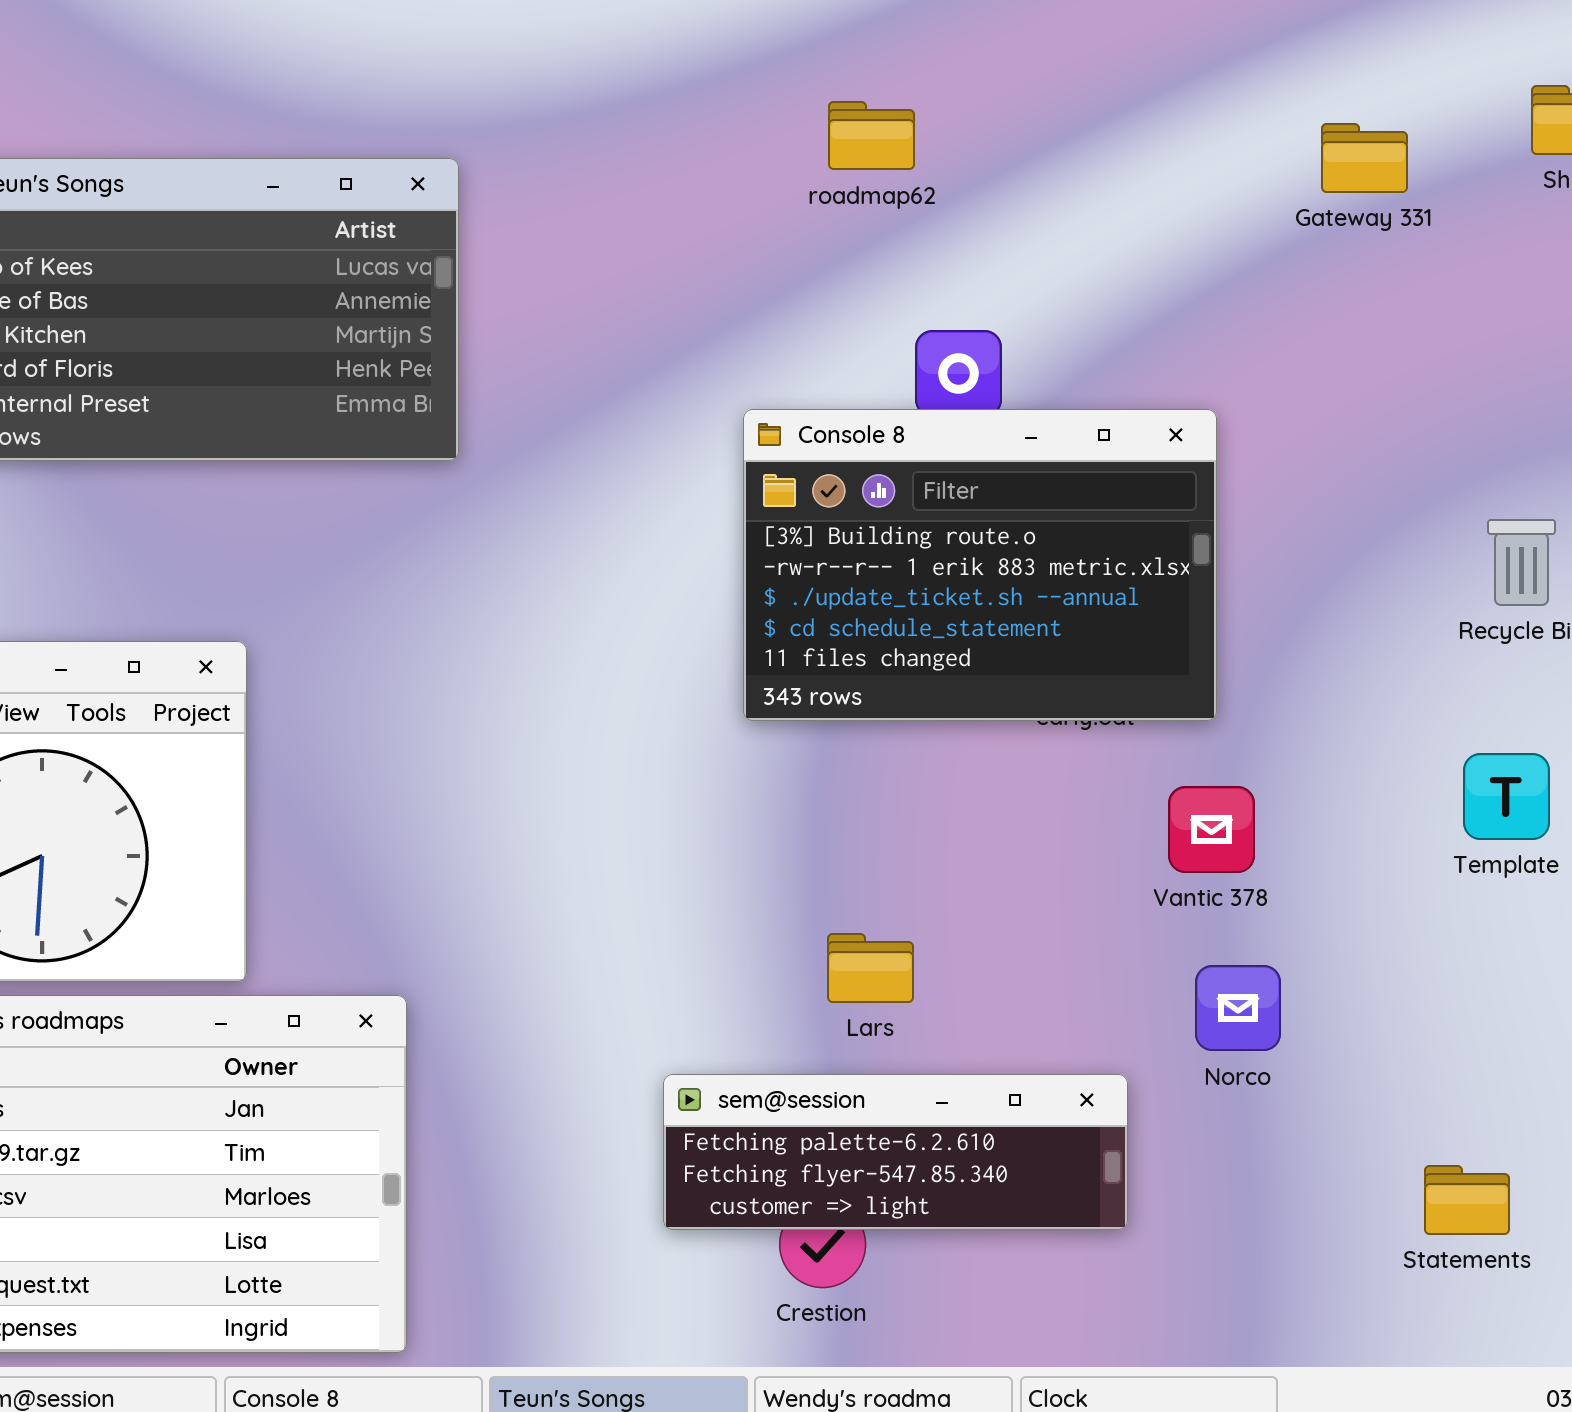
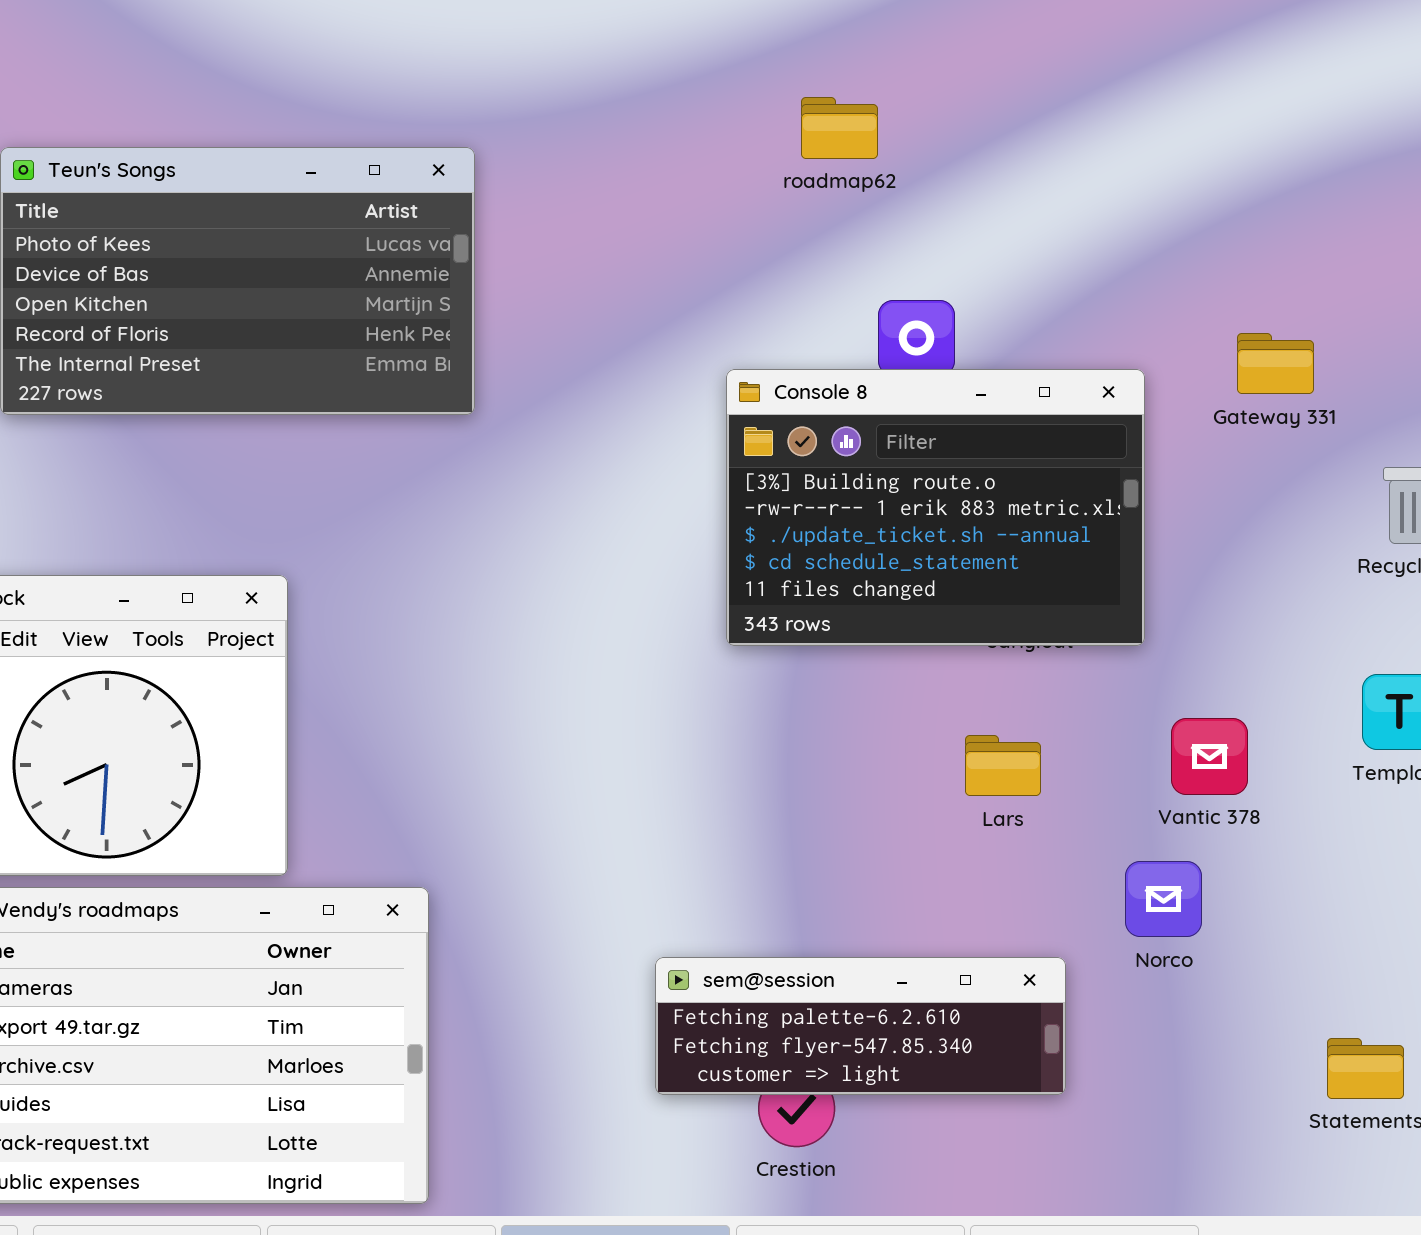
Gateway 331: [1321,123,1408,193] -> [1237,333,1314,394], moved
Vantic 378: [1168,786,1255,873] -> [1171,718,1248,795], moved
Lars: [827,933,914,1003] -> [965,735,1041,796], moved

